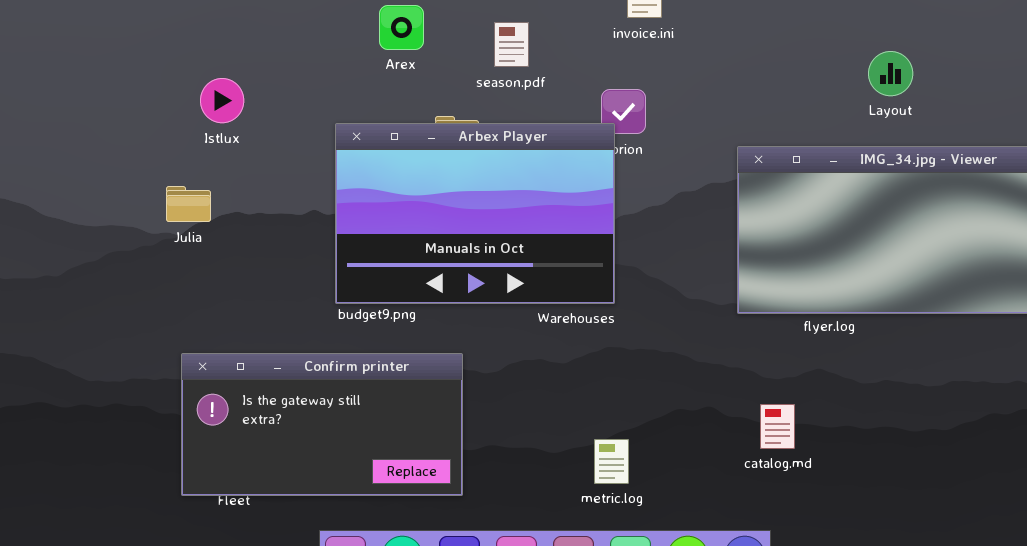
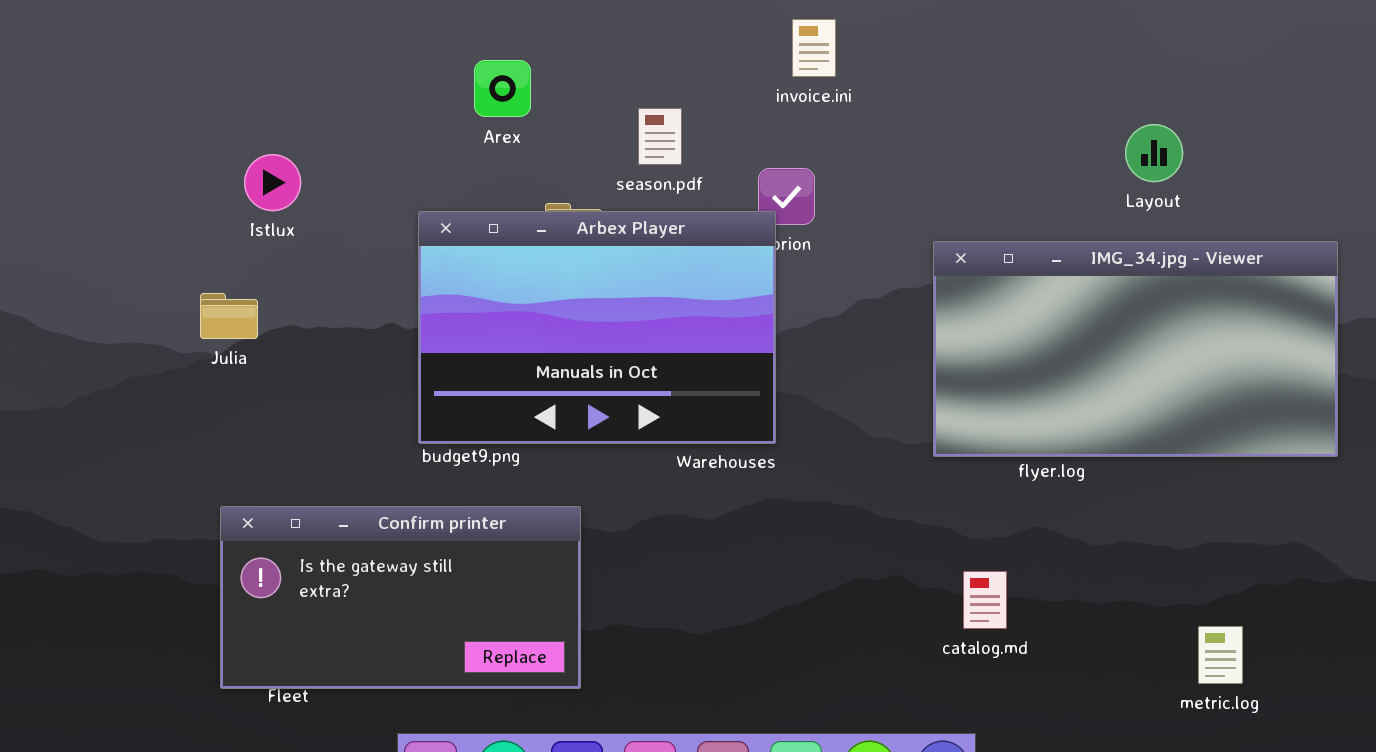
season.pdf: [494,22,529,67] -> [638,108,682,165], moved
Layout: [868,51,913,96] -> [1125,124,1183,182], moved
metric.log: [594,439,629,484] -> [1198,626,1243,684], moved

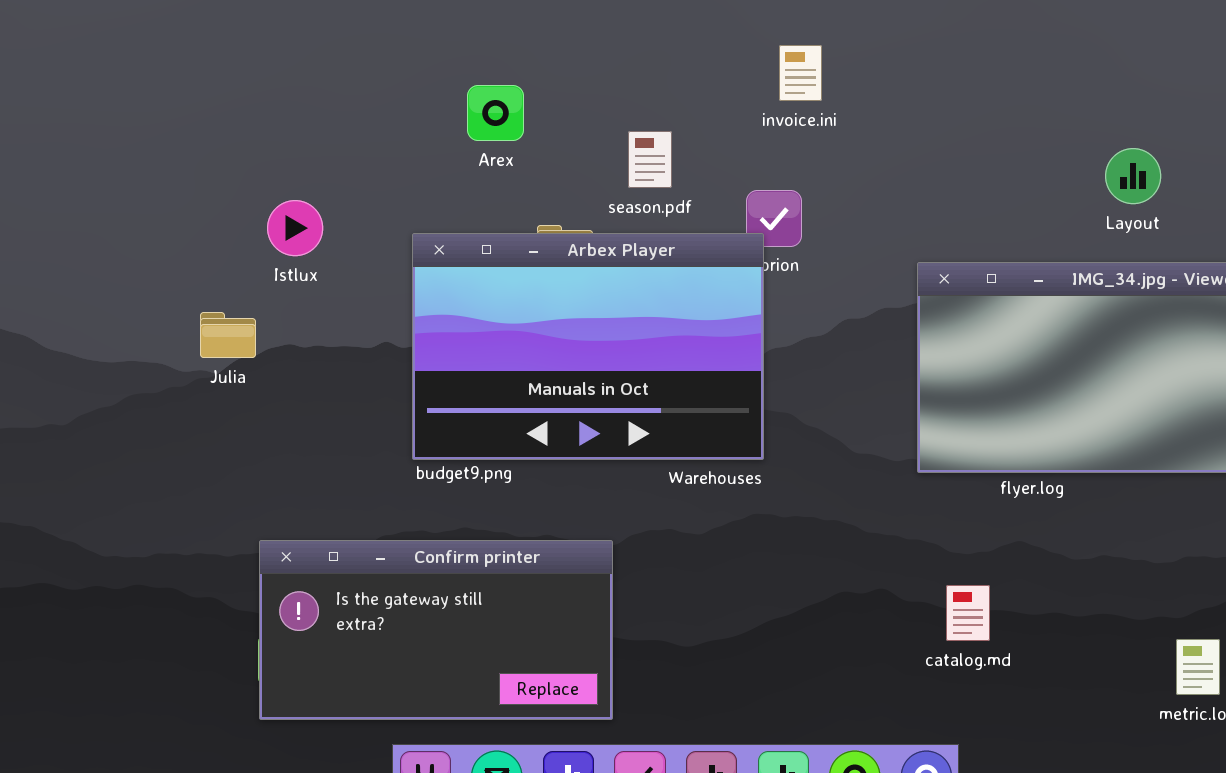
Istlux: [244,154,301,211] -> [267,200,323,256], moved
Confirm printer: [220,506,581,689] -> [259,540,613,720], moved

